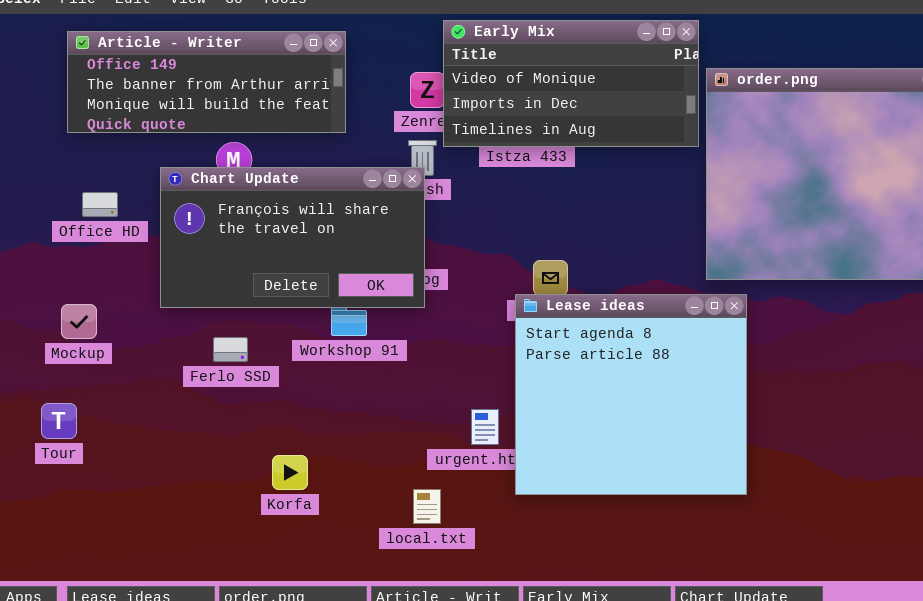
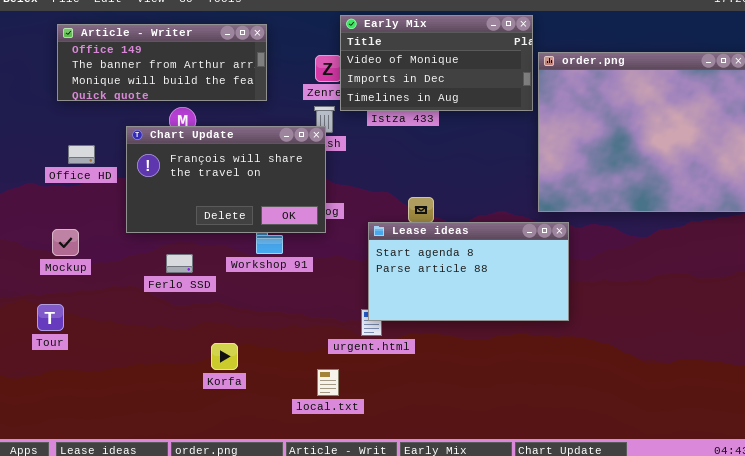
Lease ideas: [515,294,747,495] -> [368,222,569,321], resized

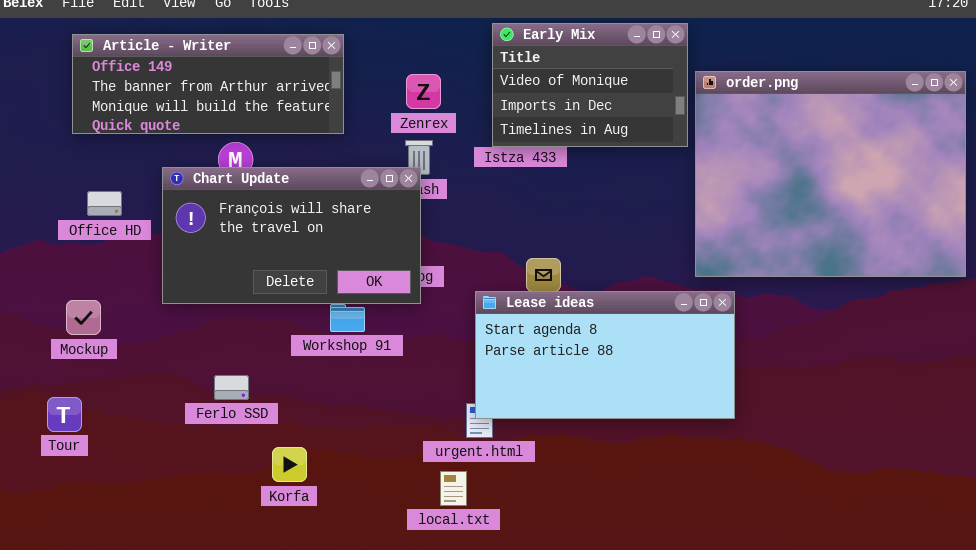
Early Mix: [340,15,533,111] -> [492,23,688,147], resized
Ferlo SSD: [166,254,193,273] -> [214,375,249,400], moved
local.txt: [317,369,339,396] -> [440,471,467,506], moved

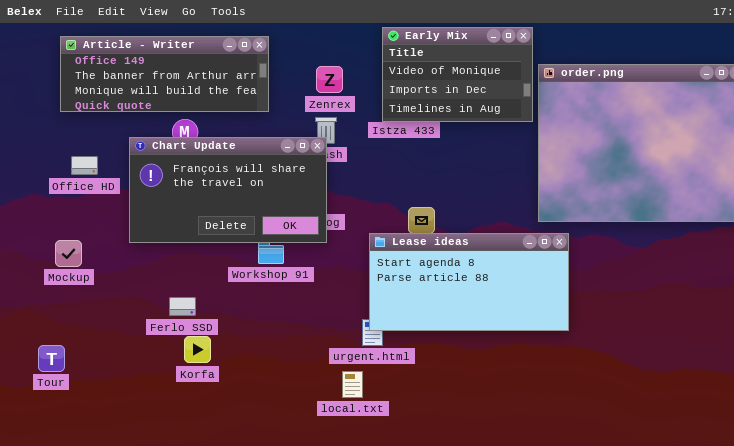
Tour: [47,397,82,432] -> [38,345,65,372], moved
Korfa: [272,447,307,482] -> [184,336,211,363], moved

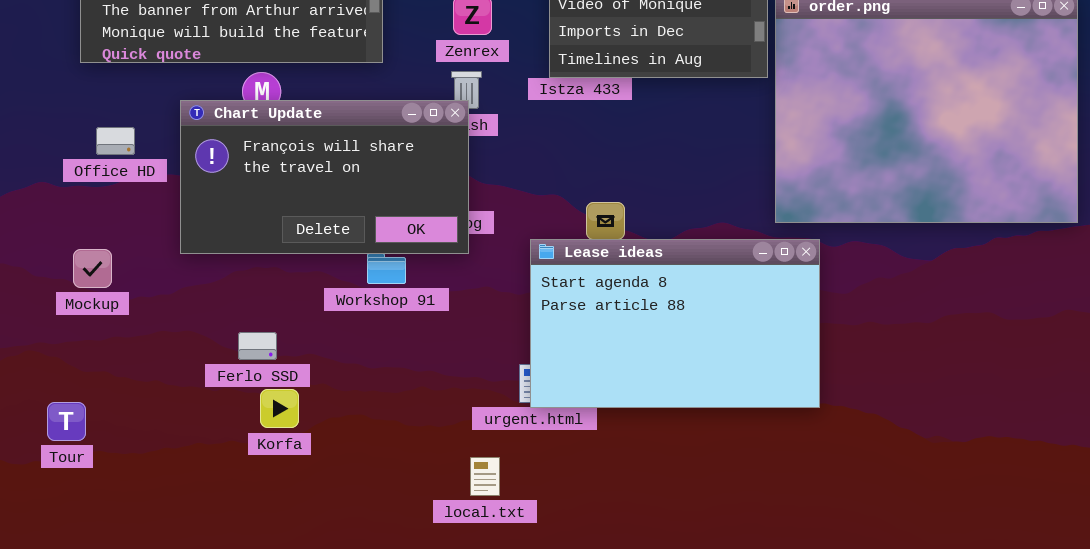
Lease ideas: [369,233,569,331] -> [530,239,820,408], resized
local.txt: [342,371,363,398] -> [470,457,500,496], moved

